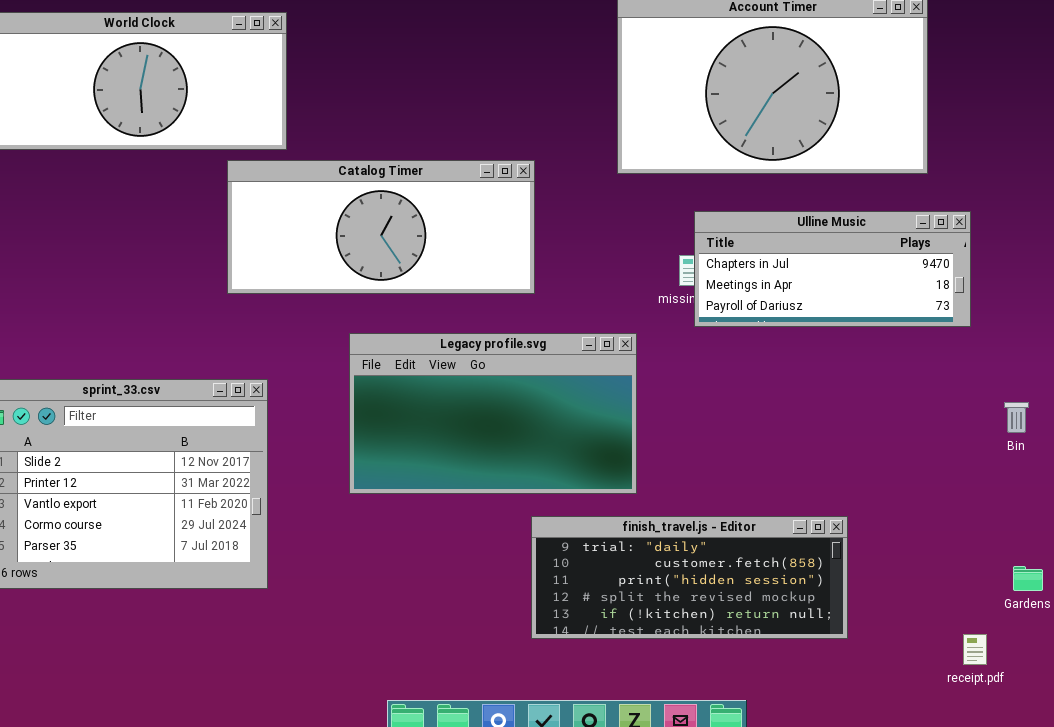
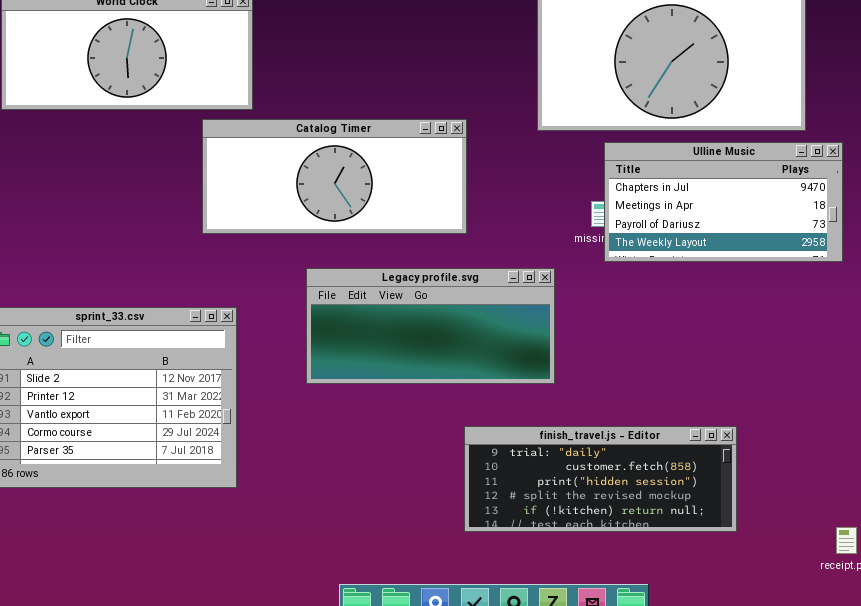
Ulline Music: [694,211,971,327] -> [604,142,843,262], resized
Legacy profile.svg: [349,333,637,494] -> [306,268,555,384], resized

